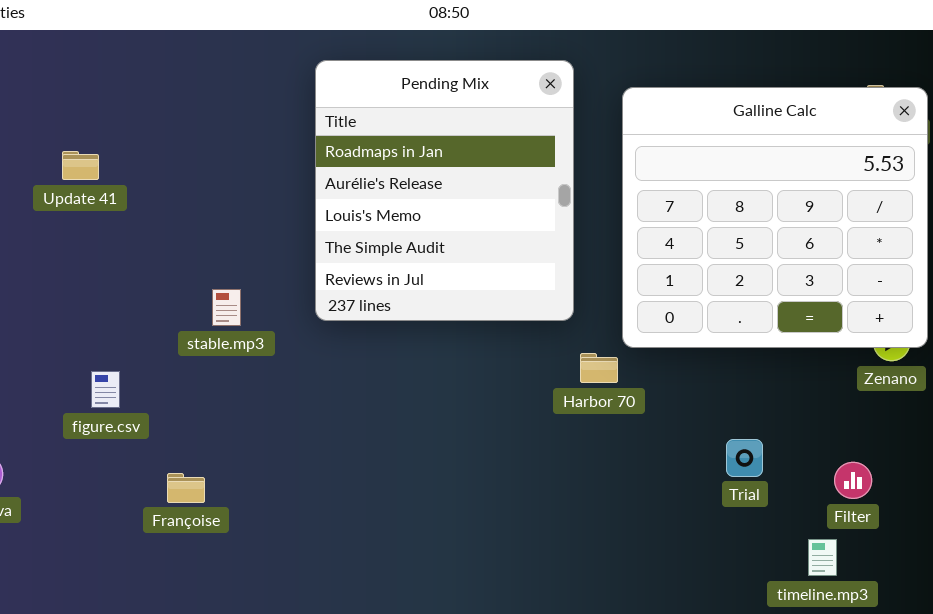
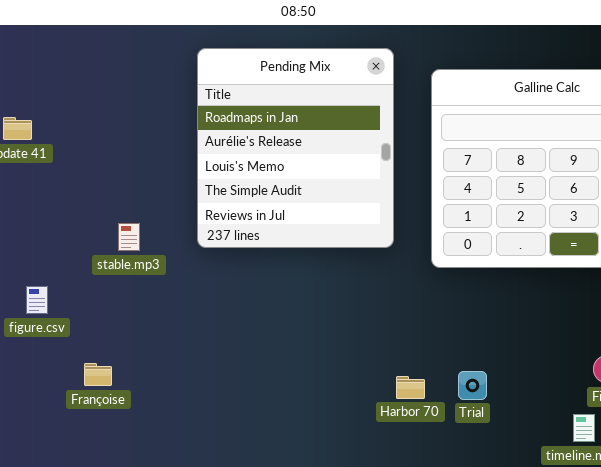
Harbor 70: [580,353,618,383] -> [396,376,425,399], moved
Trial: [726,439,763,477] -> [458,371,487,400], moved

